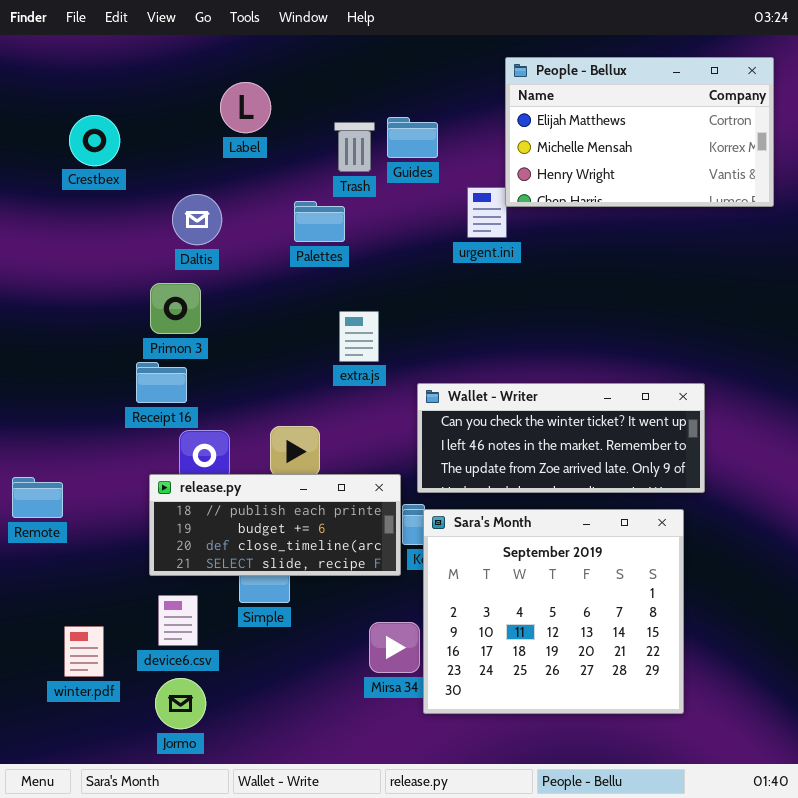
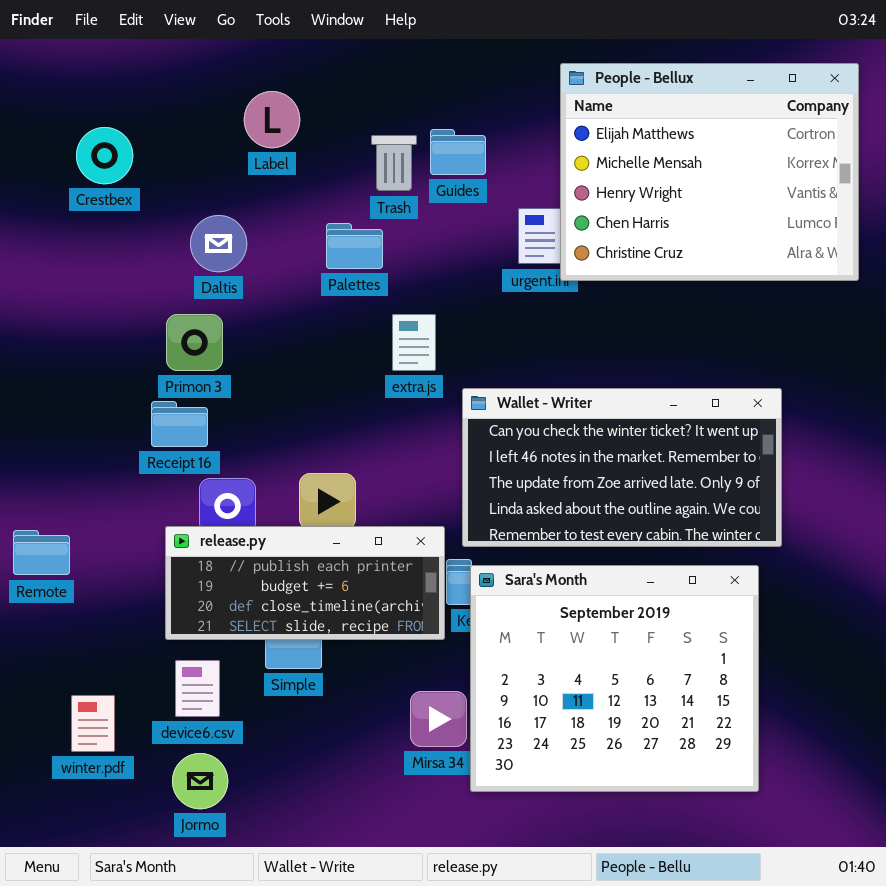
People - Bellux: [505,57,774,207] -> [560,63,859,281], resized
extra.js: [339,311,379,362] -> [392,314,436,371], moved
Wallet - Writer: [417,383,705,493] -> [462,388,782,547], resized

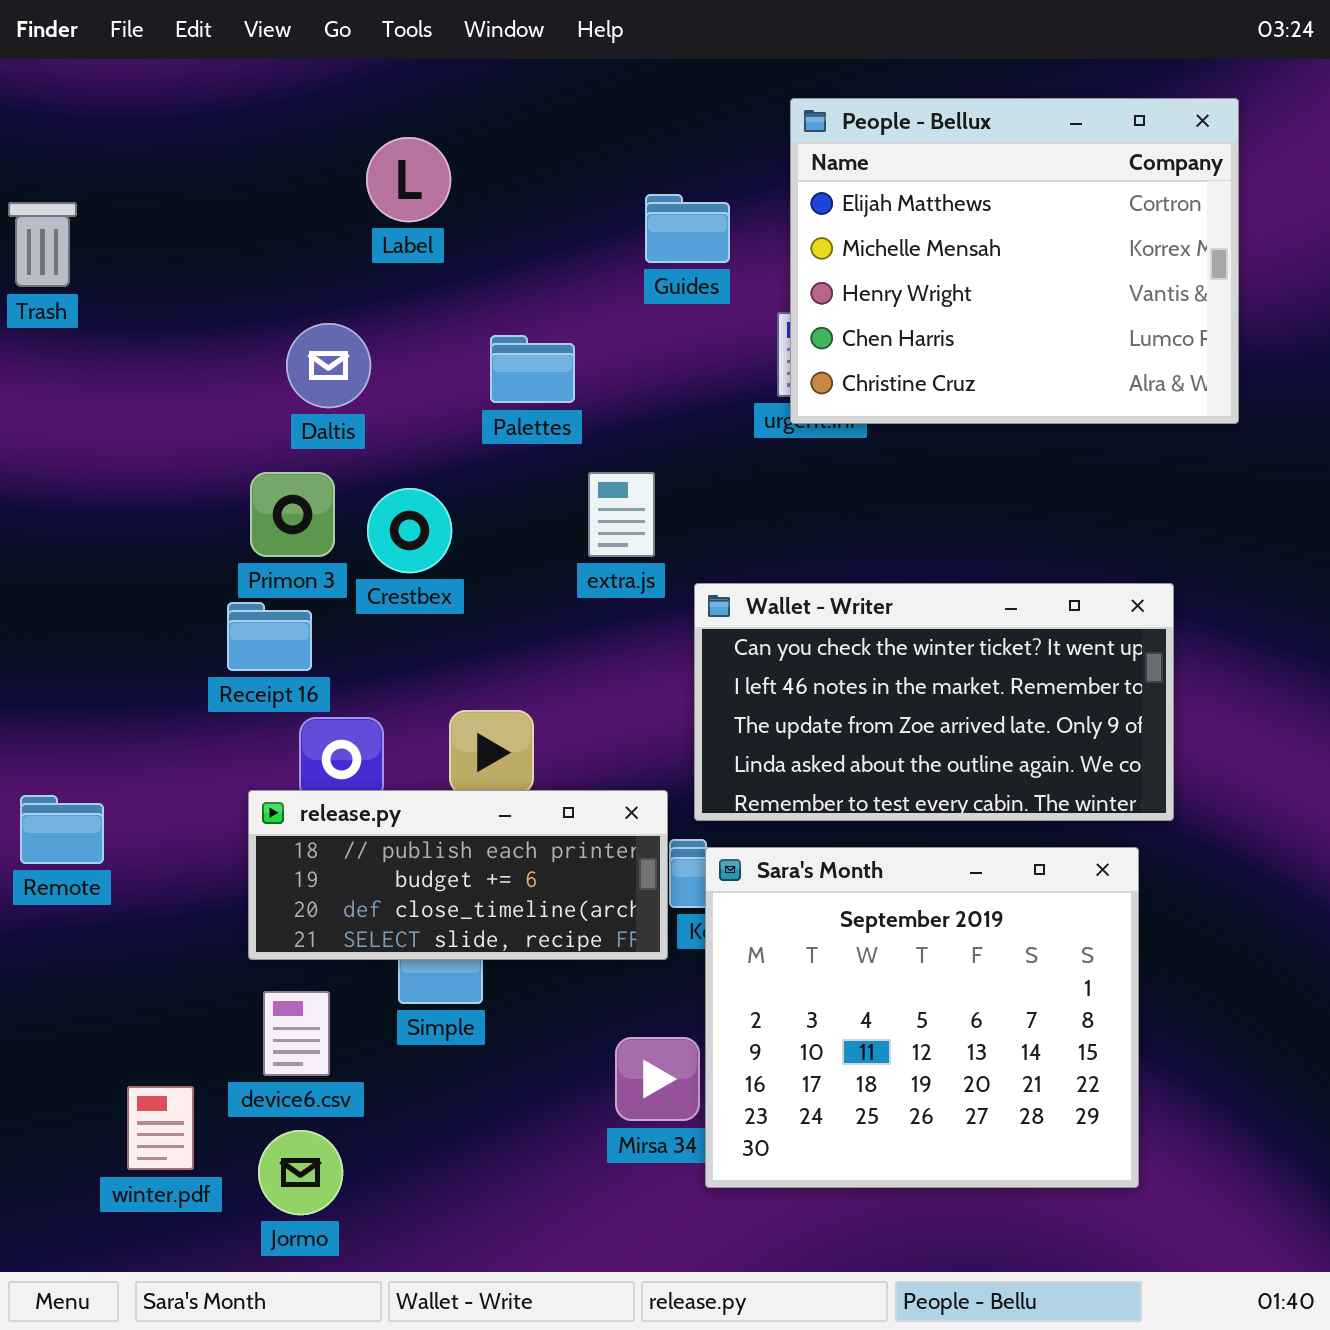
People - Bellux: [560,63,859,281] -> [790,98,1239,424], moved
Crestbex: [76,127,133,184] -> [367,488,452,573], moved
Trash: [371,135,417,191] -> [8,202,77,287], moved
winter.pdf: [71,695,115,752] -> [127,1086,194,1170], moved

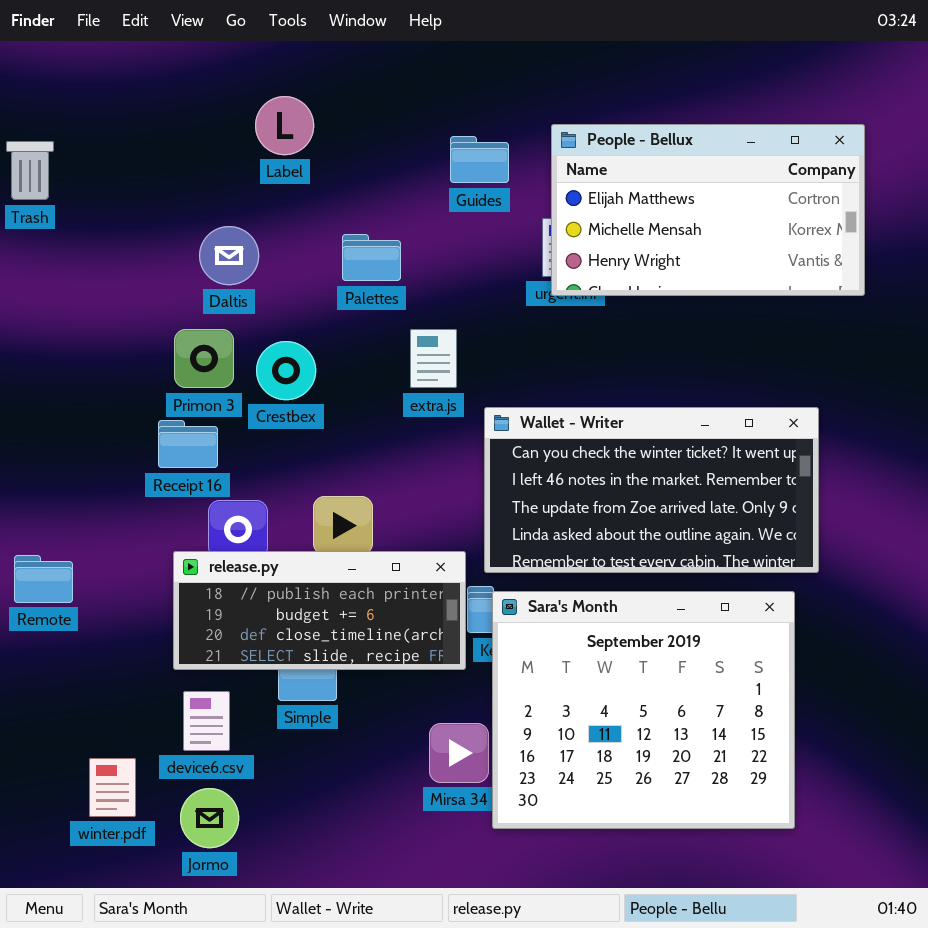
People - Bellux: [790,98,1239,424] -> [551,124,865,296], resized

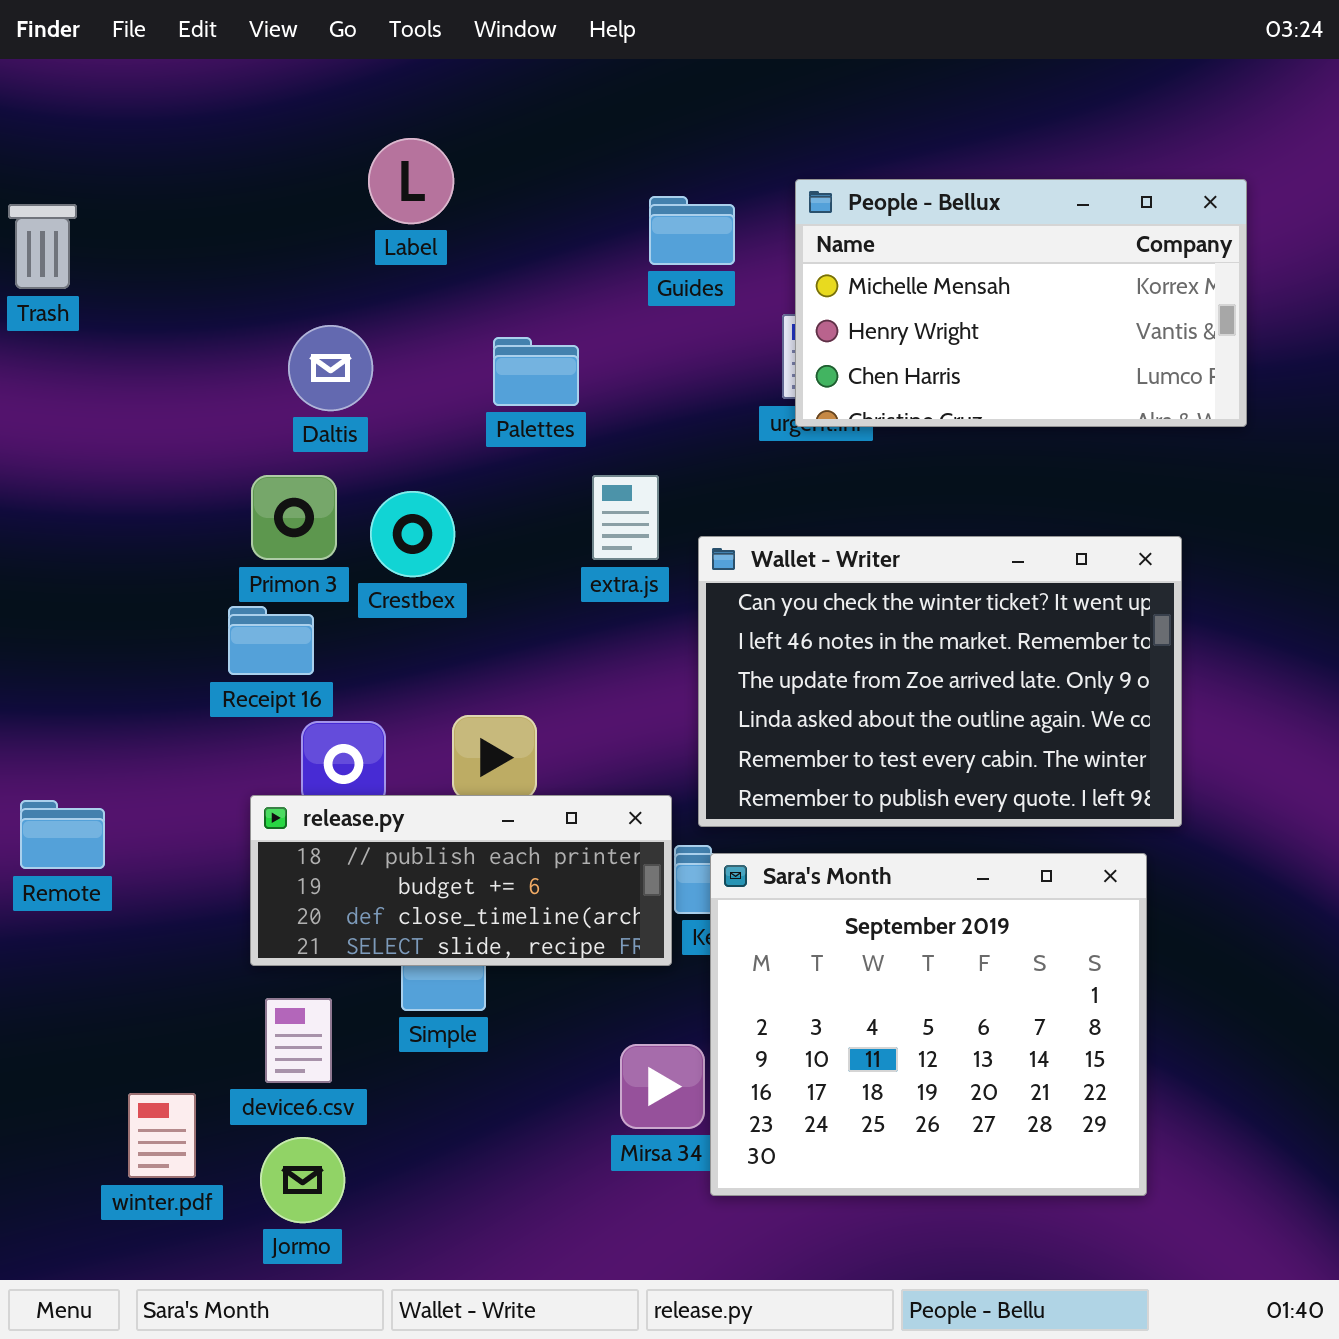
People - Bellux: [551,124,865,296] -> [795,179,1247,427], scrolled down 1 row
Wallet - Writer: [484,407,819,573] -> [698,536,1182,827], resized

